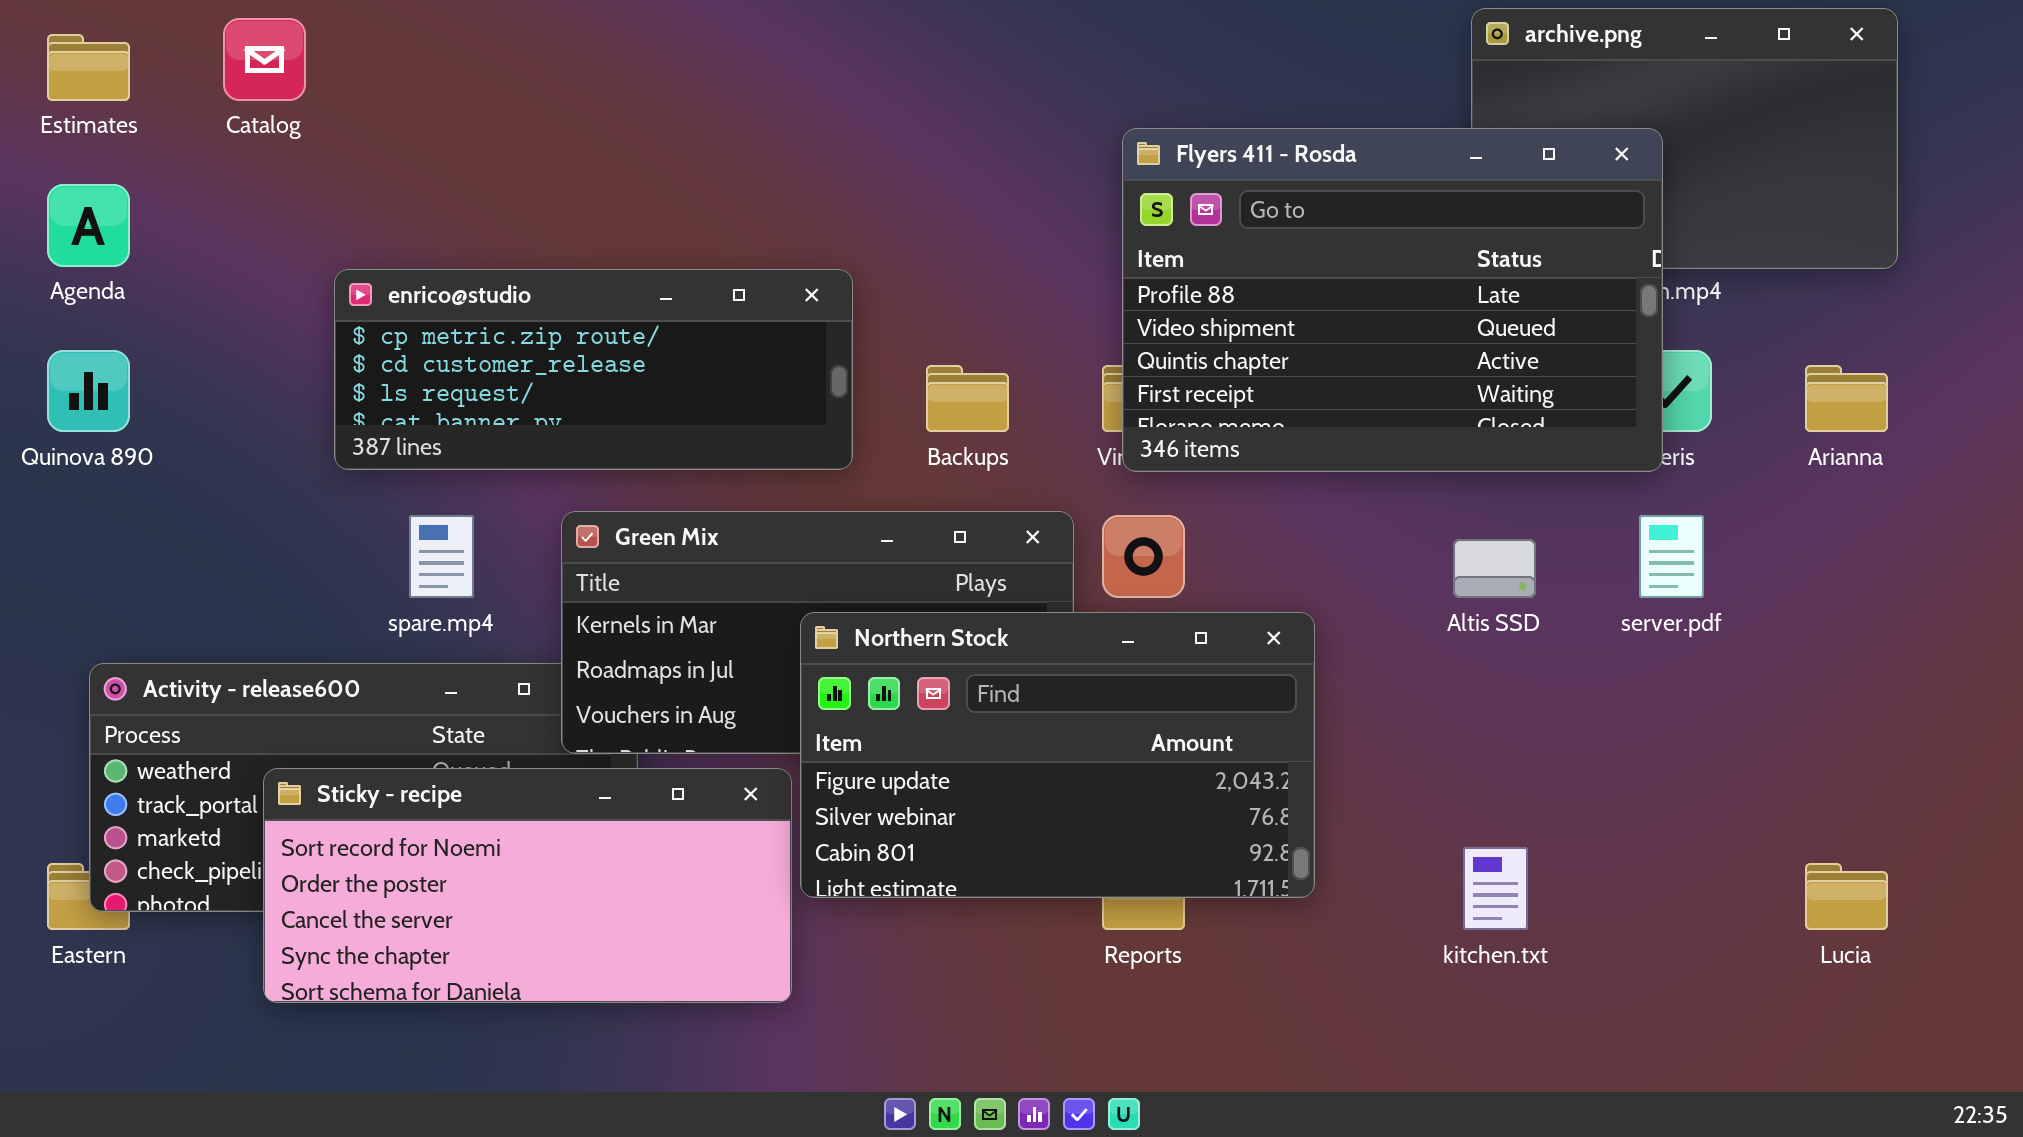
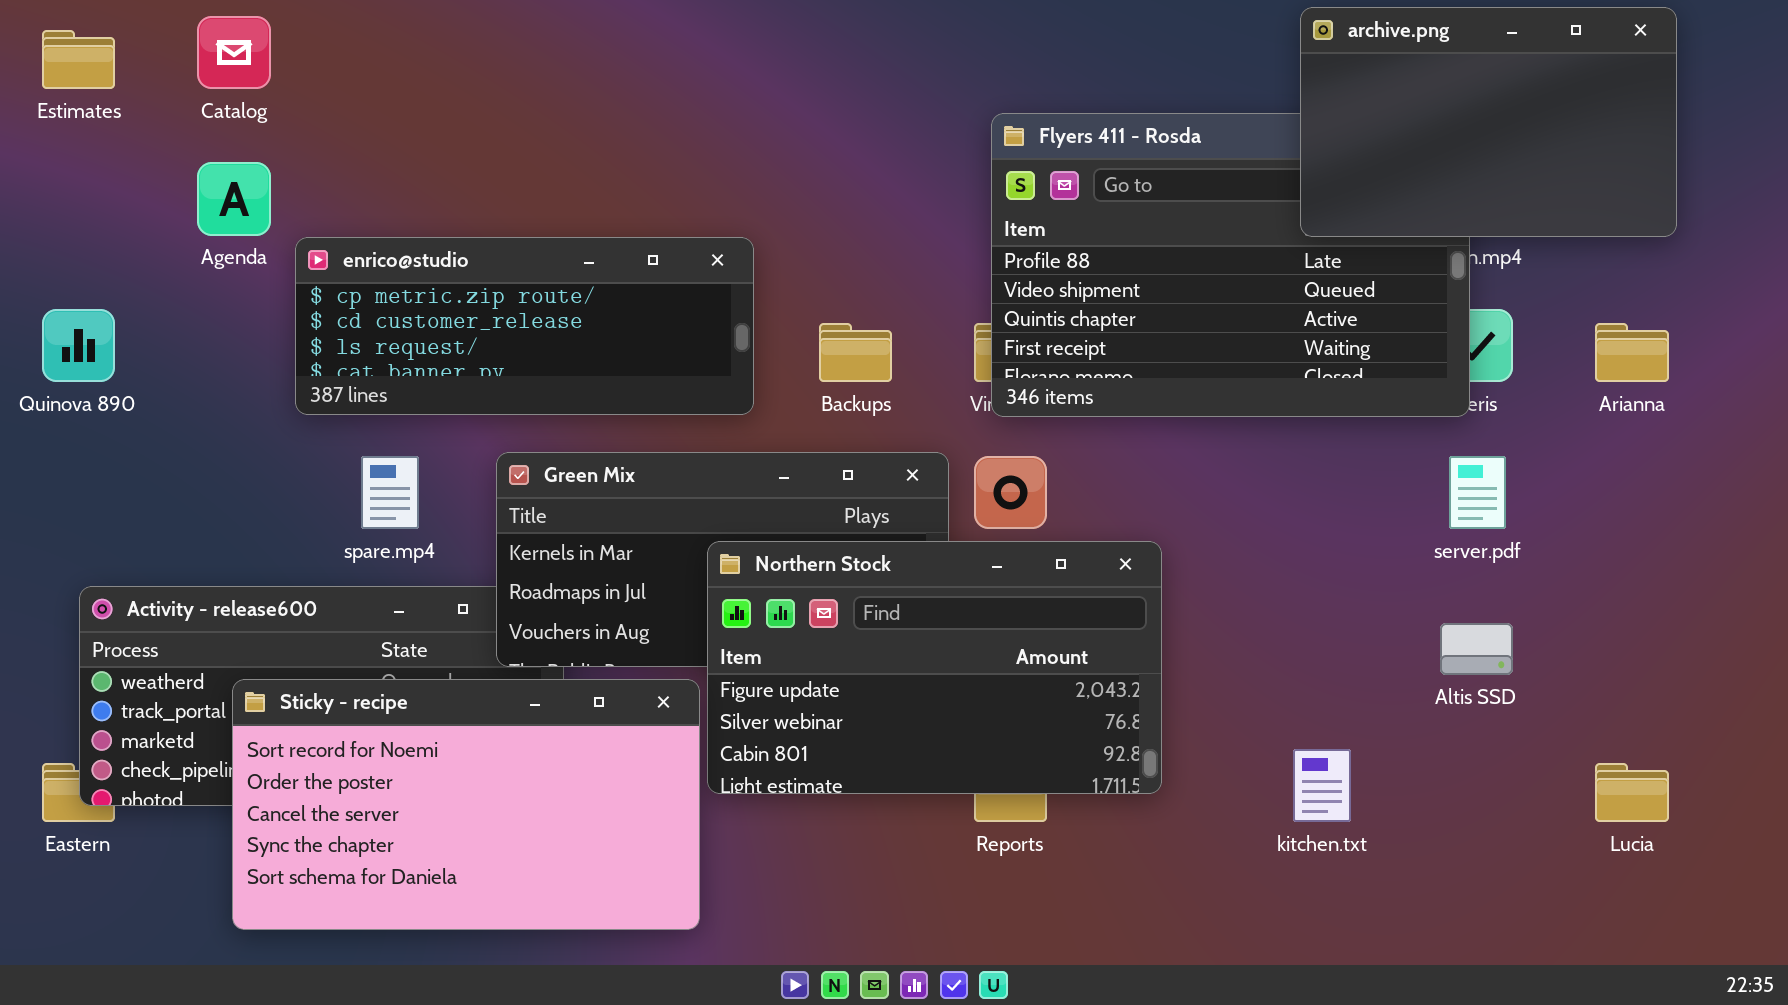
archive.png: [1471,8,1898,269] -> [1300,7,1677,237], raised
Agenda: [47,184,130,267] -> [197,162,271,236], moved
Altis SSD: [1453,539,1536,598] -> [1440,623,1513,675], moved
Sticky - recipe: [263,768,792,1003] -> [232,679,700,930], resized

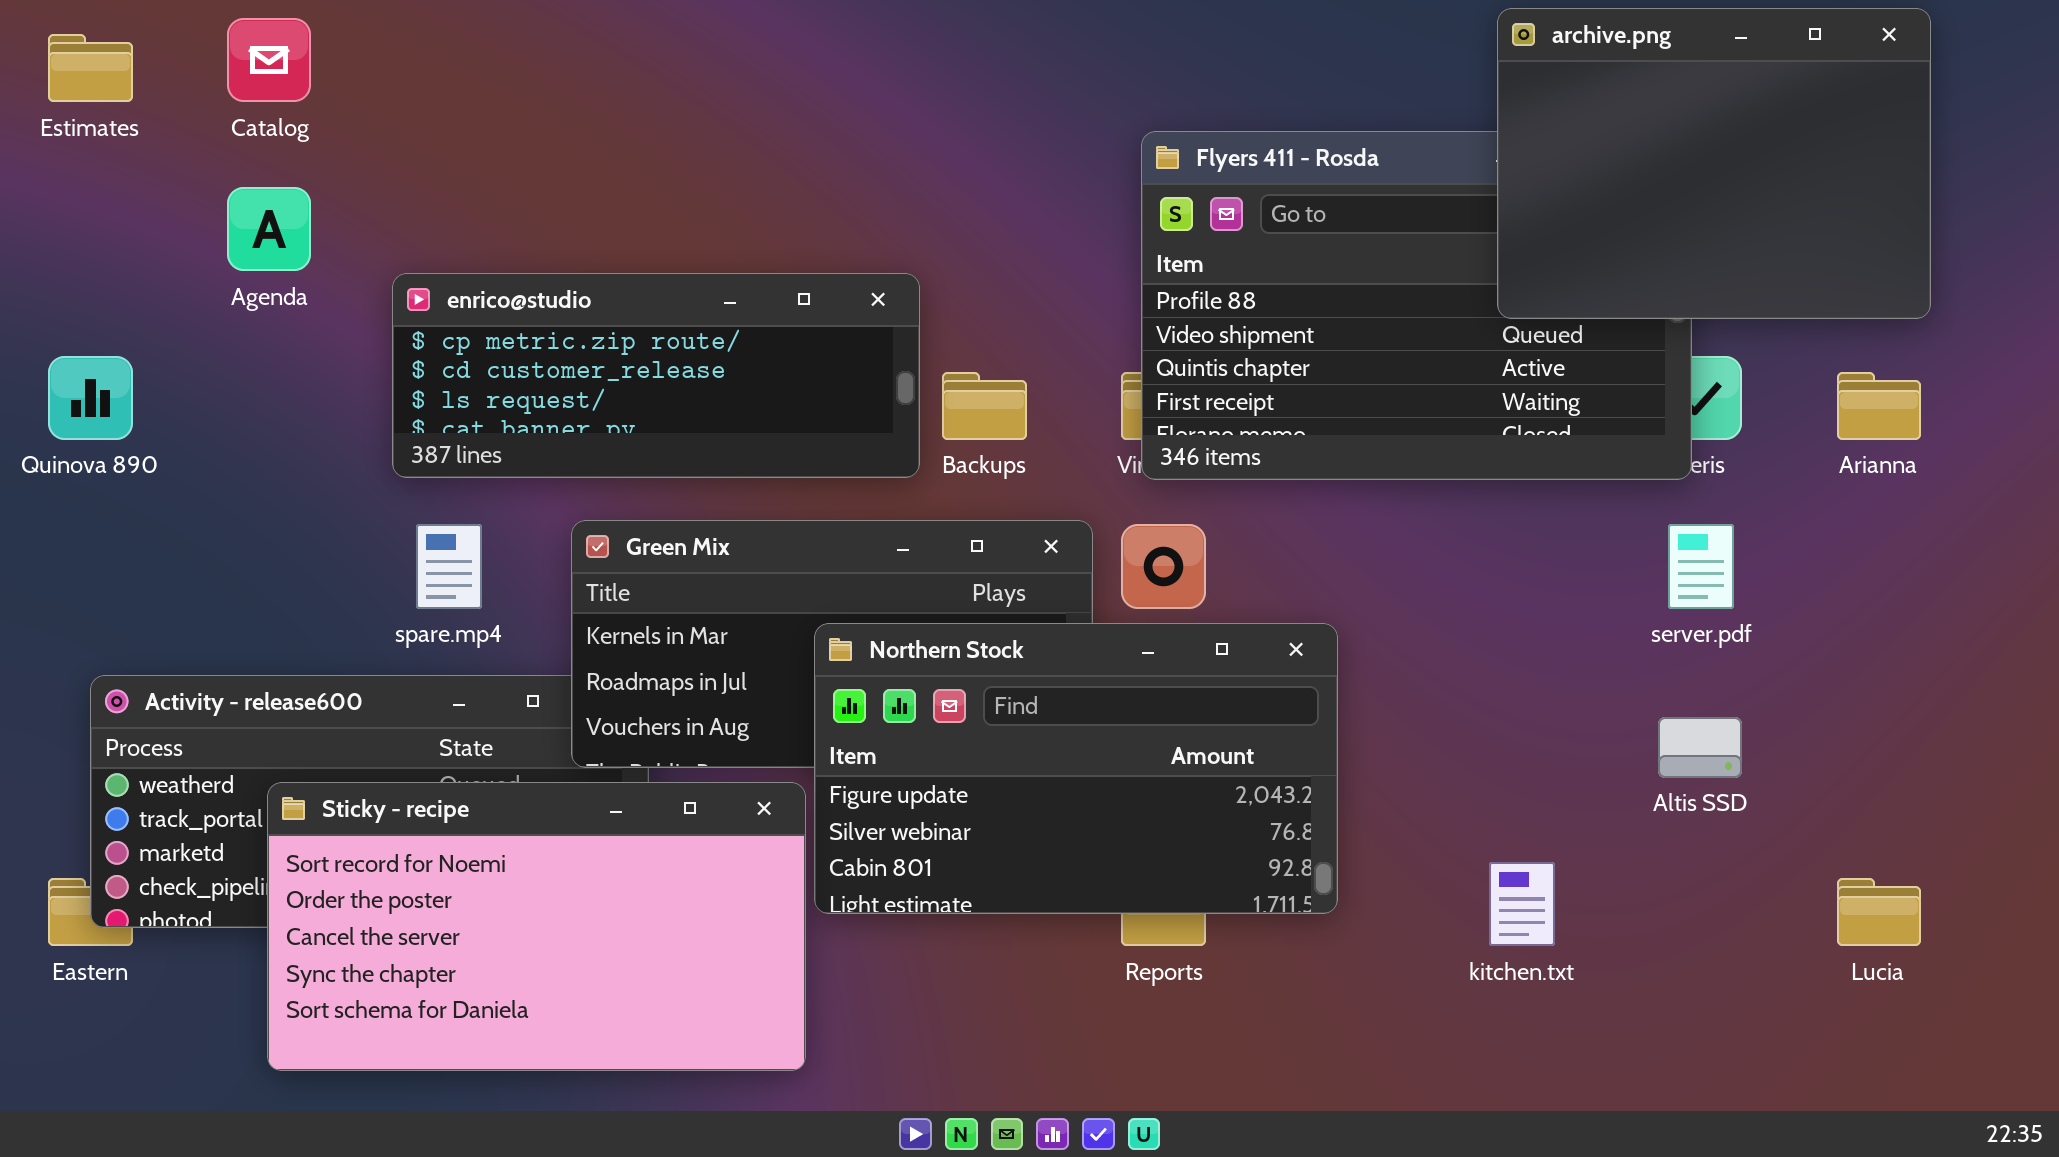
archive.png: [1300,7,1677,237] -> [1497,8,1931,319], resized
enrico@studio: [295,237,754,415] -> [392,273,920,478], moved

